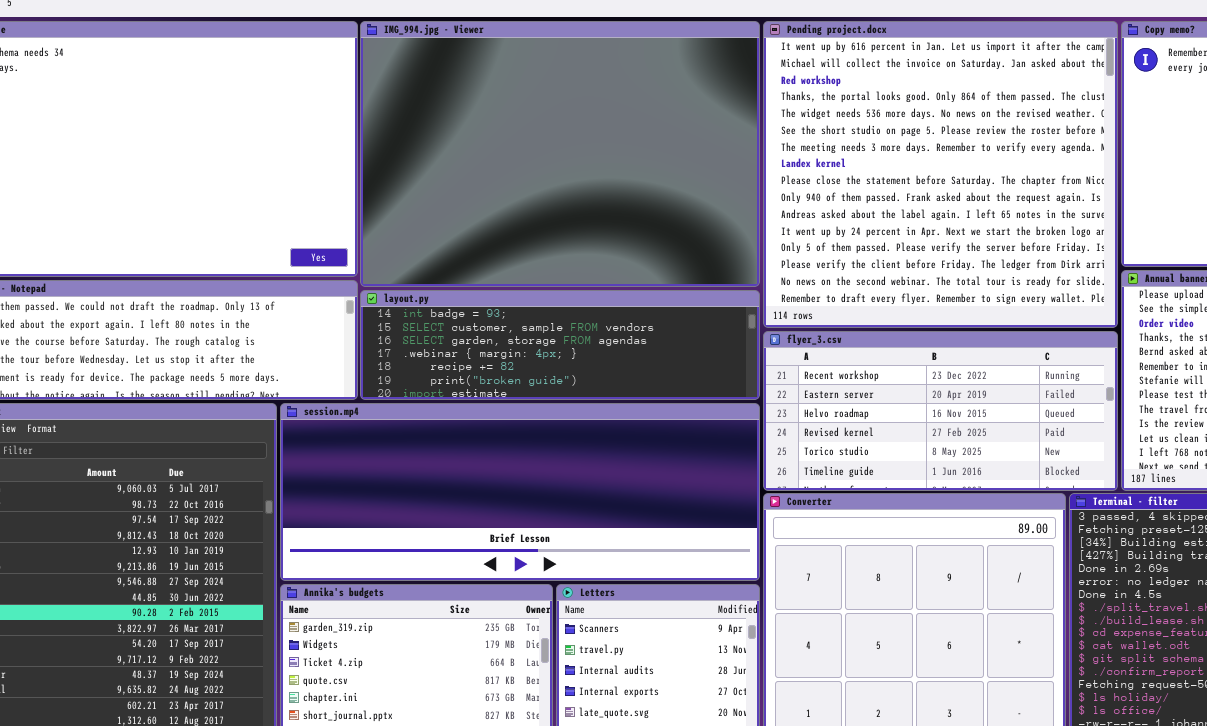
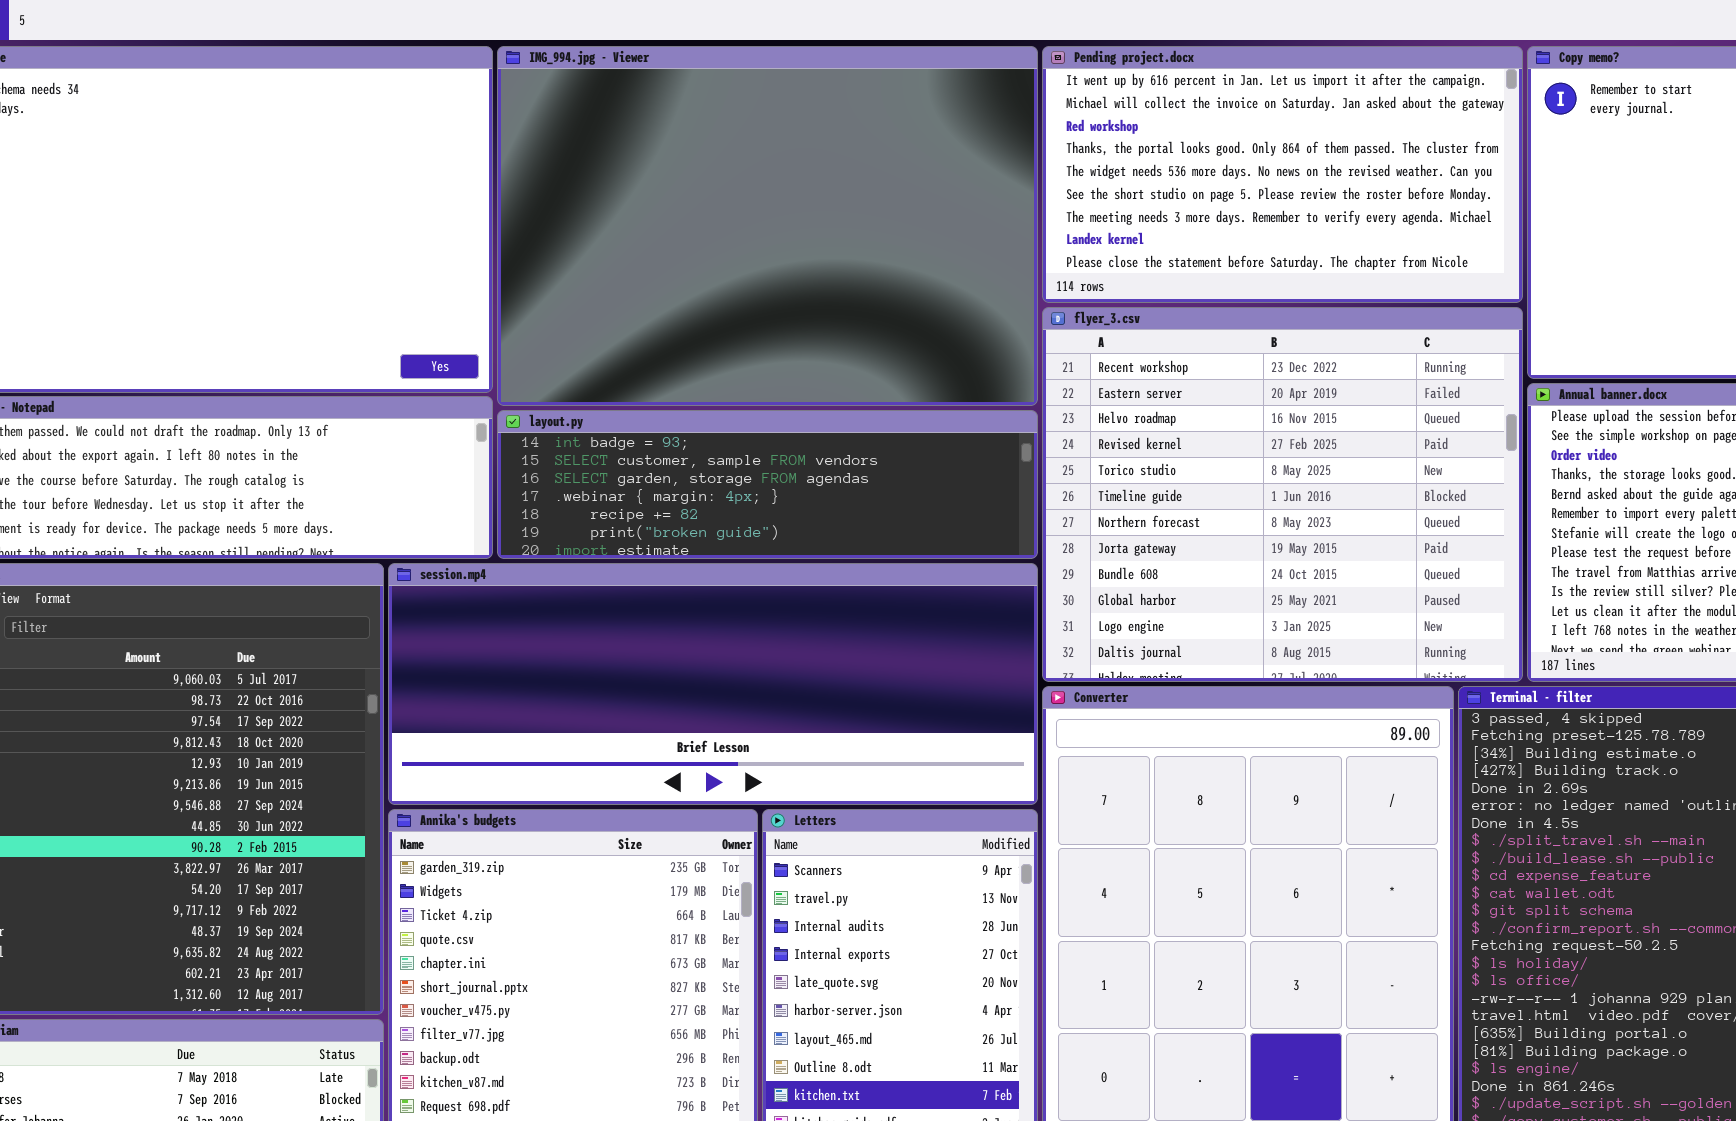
Pending project.docx: [763,21,1118,328] -> [1042,46,1523,303], resized
flyer_3.csv: [763,331,1118,491] -> [1042,307,1523,682], resized

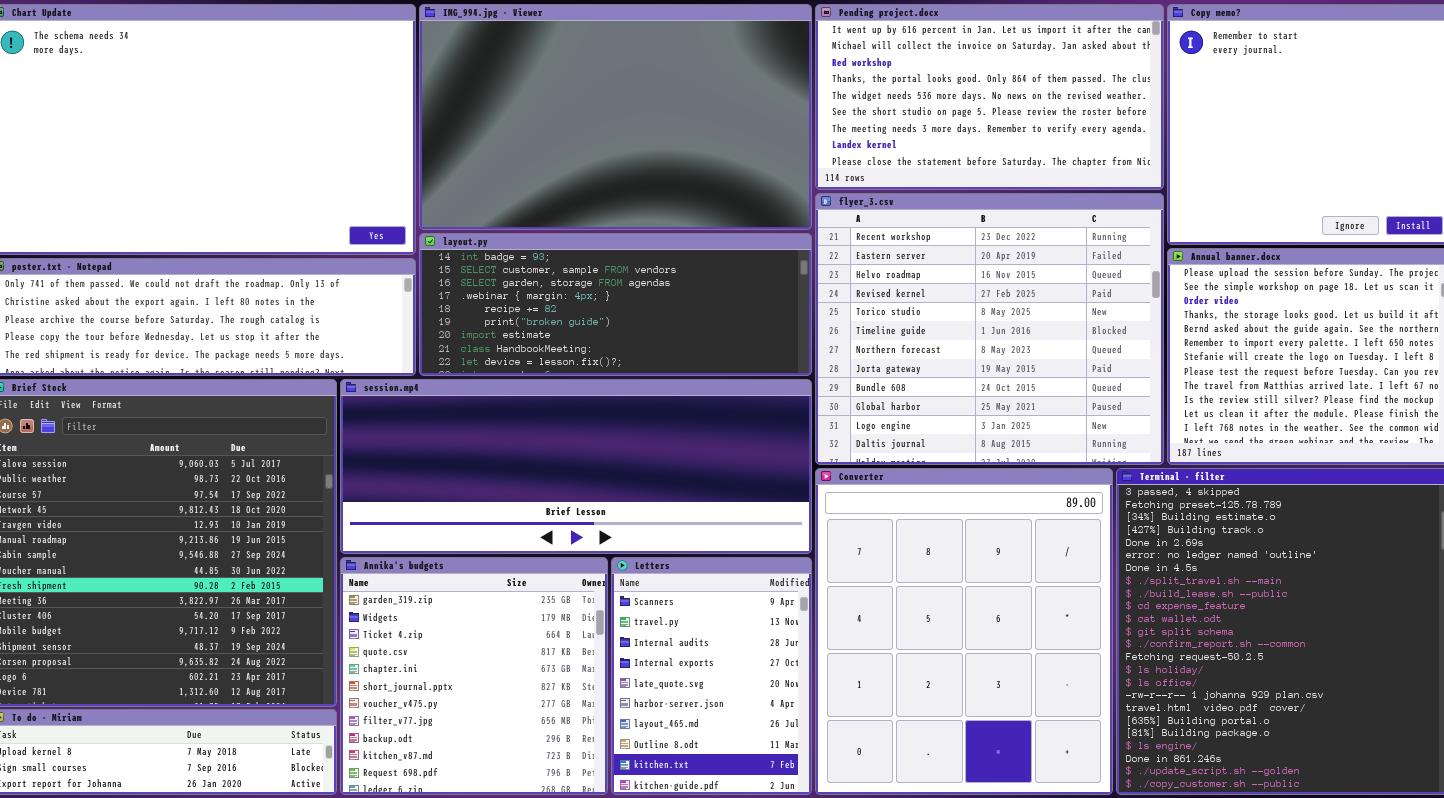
IMG_994.jpg - Viewer: [497,46,1038,406] -> [419,4,812,230], resized
layout.py: [497,410,1038,559] -> [419,233,812,376], resized

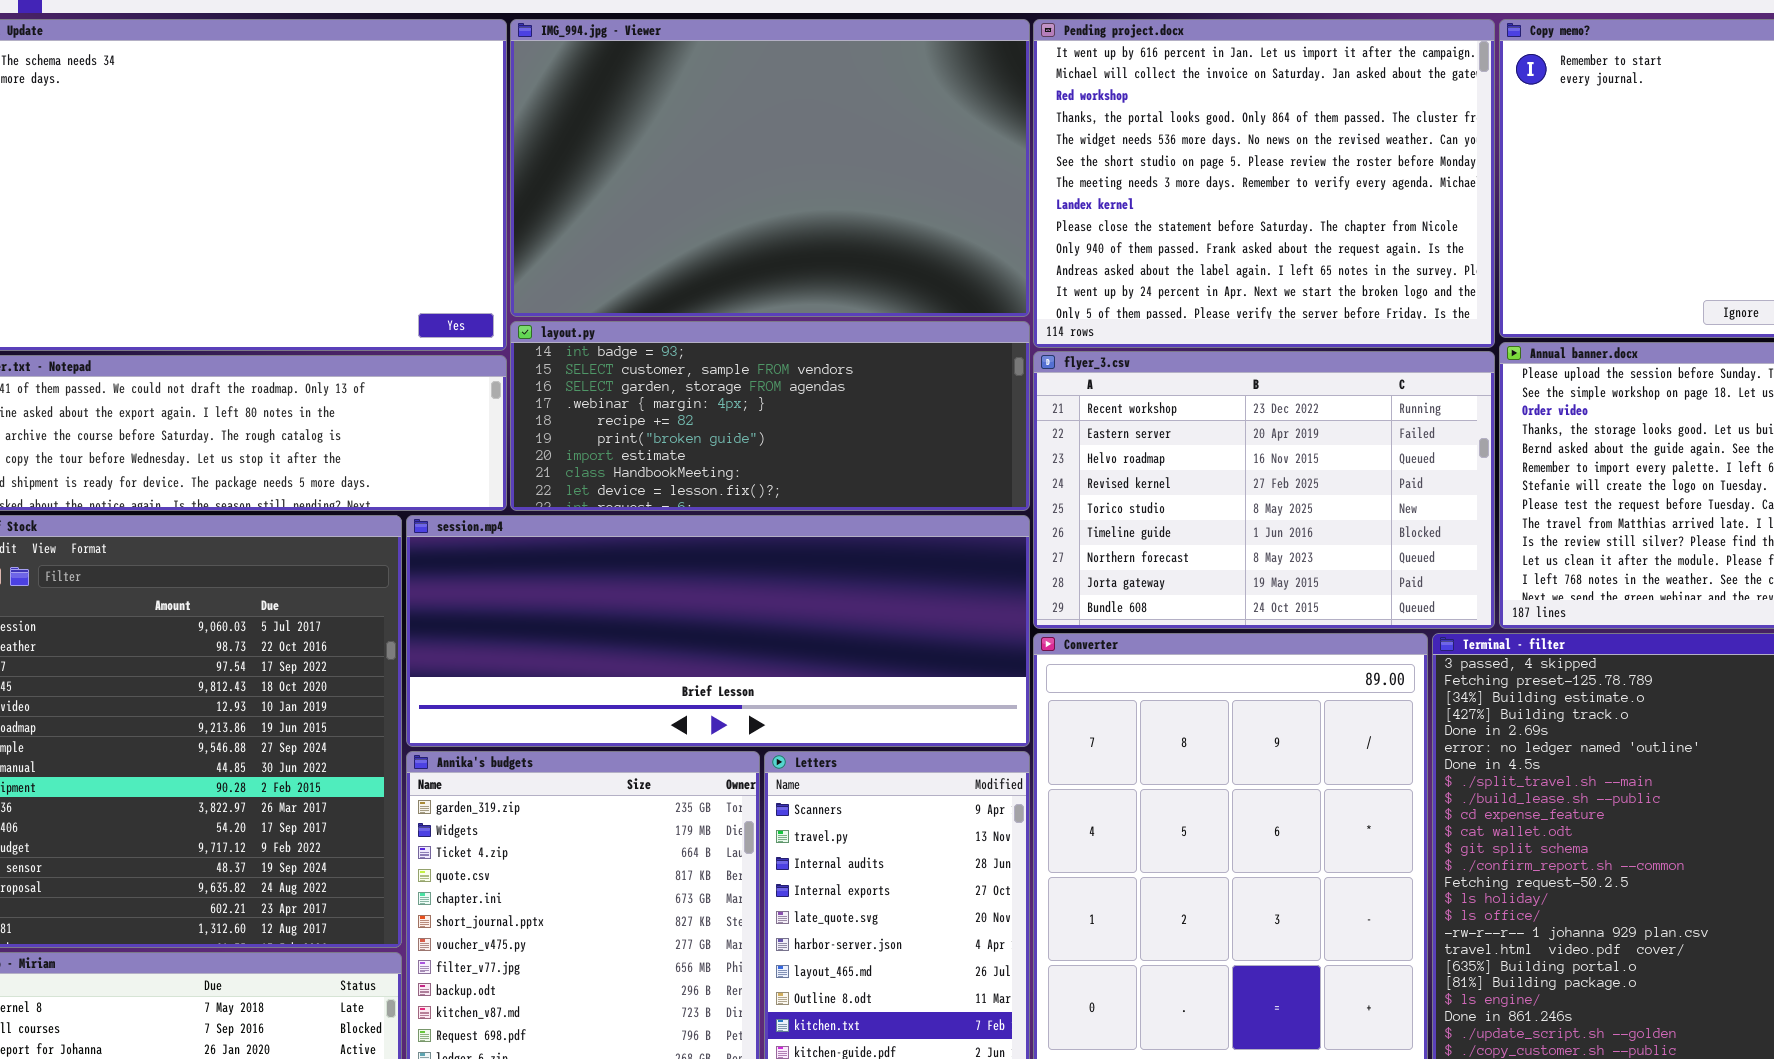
Pending project.docx: [815,4,1164,190] -> [1033,19,1495,348], resized
flyer_3.csv: [815,193,1164,465] -> [1033,351,1495,629], resized

